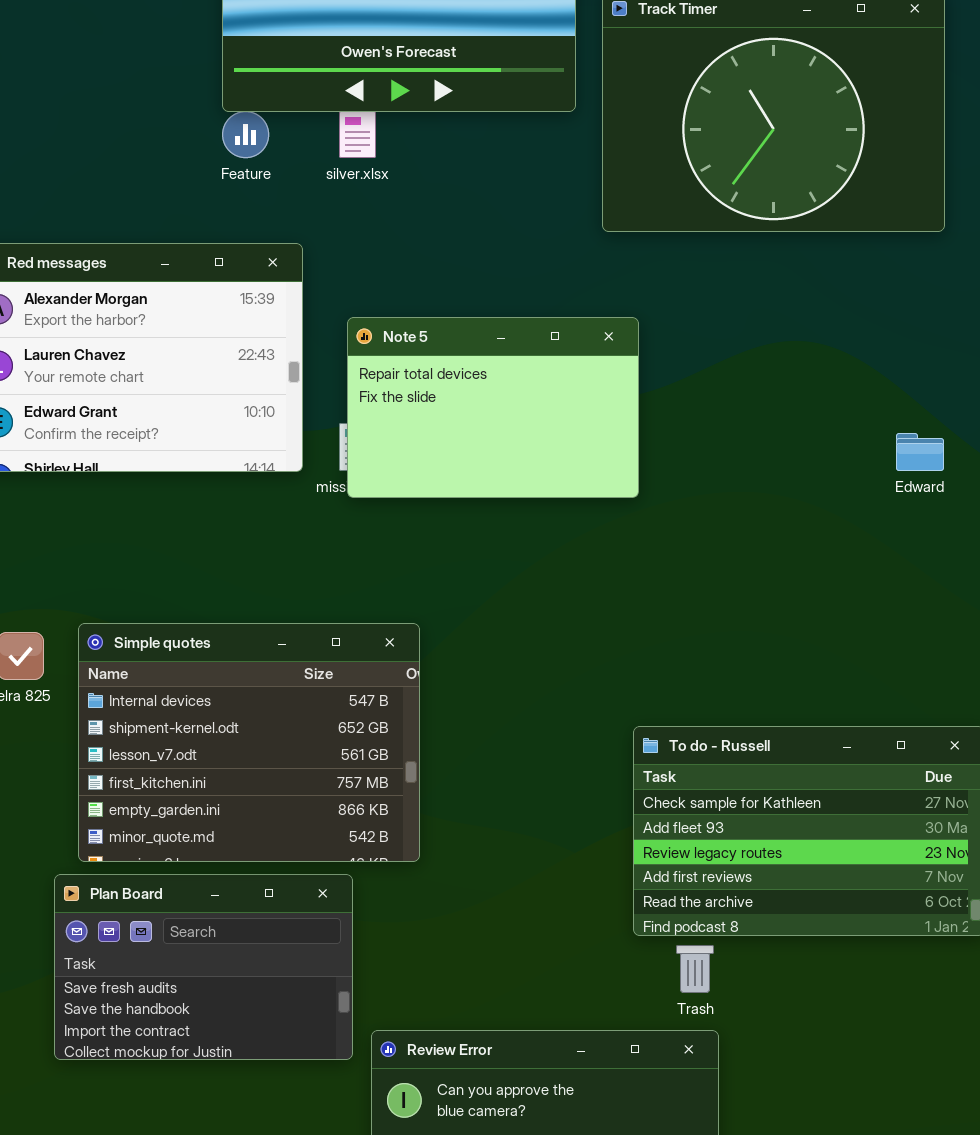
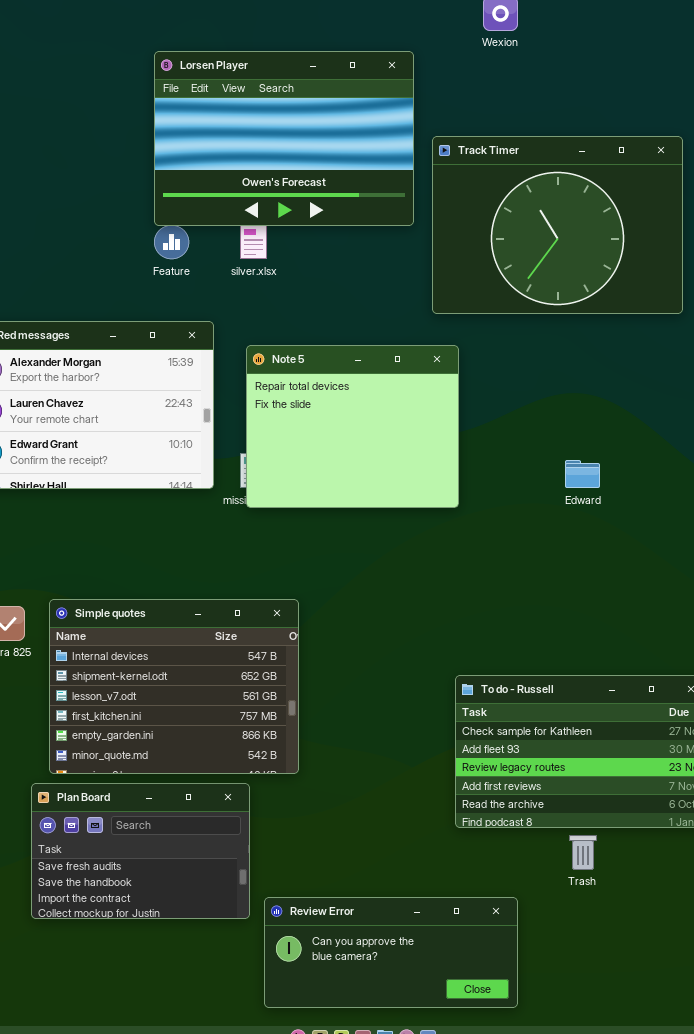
Note 5: [347,317,639,498] -> [246,345,459,508], resized
Edward: [896,433,944,471] -> [565,460,600,488], moved
Trash: [676,945,714,993] -> [569,835,597,870], moved

